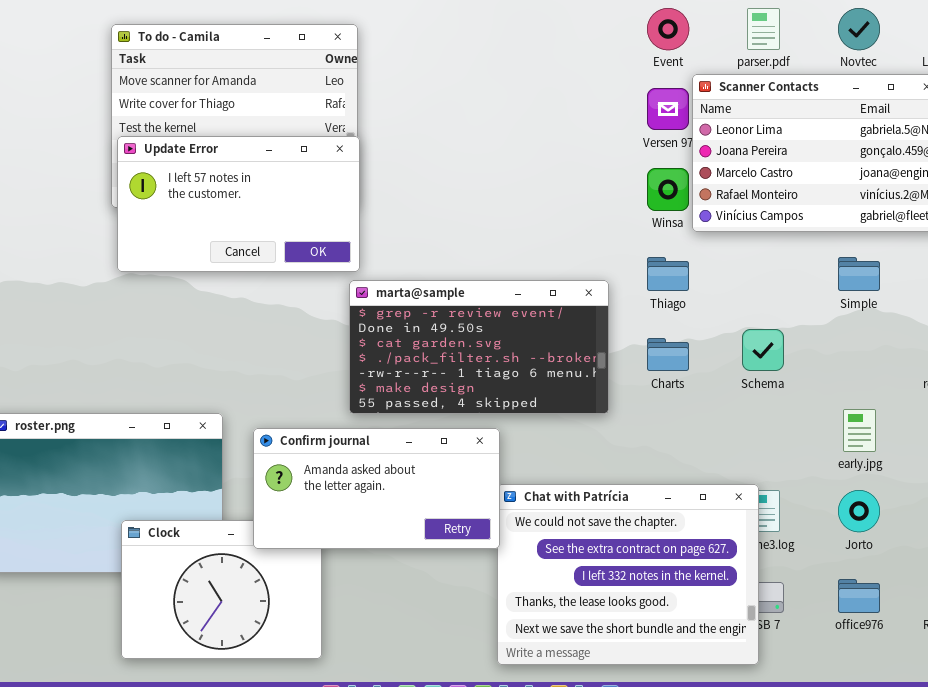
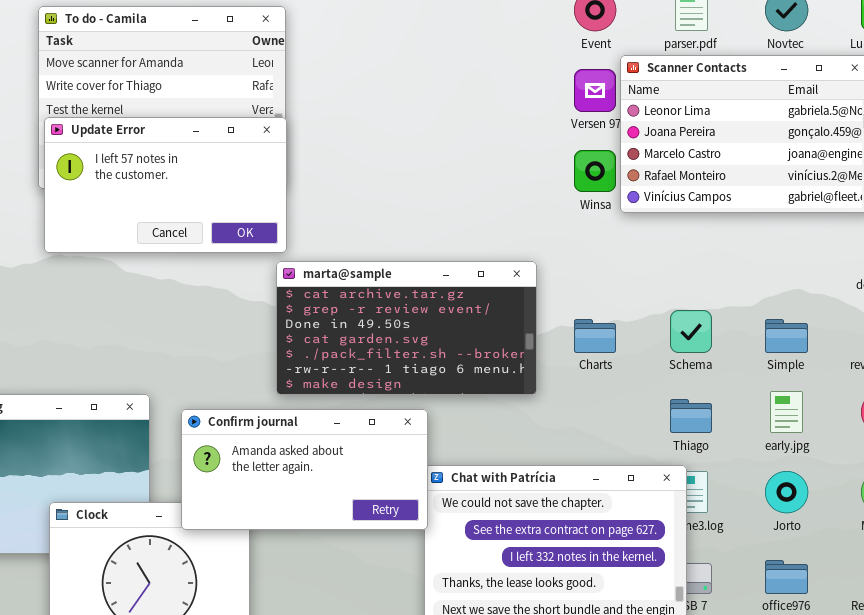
Thiago: [647,257,689,291] -> [670,399,712,433], moved
Simple: [838,257,880,291] -> [765,319,808,353], moved
marta@sample: [349,280,609,414] -> [276,261,537,395], scrolled up 1 row

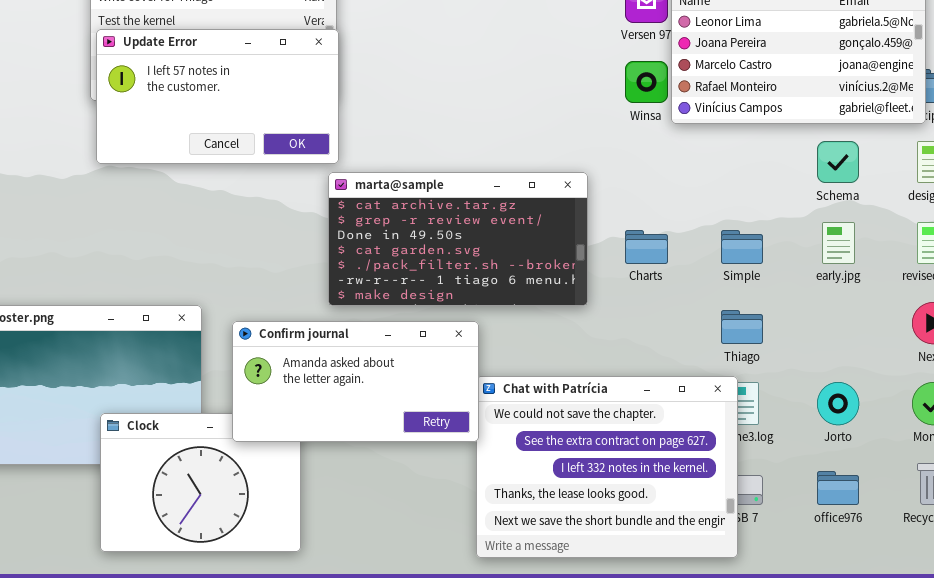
Schema: [670,310,712,353] -> [817,141,859,183], moved
Simple: [765,319,808,353] -> [721,230,763,264], moved
early.jpg: [770,391,803,433] -> [822,222,855,264], moved

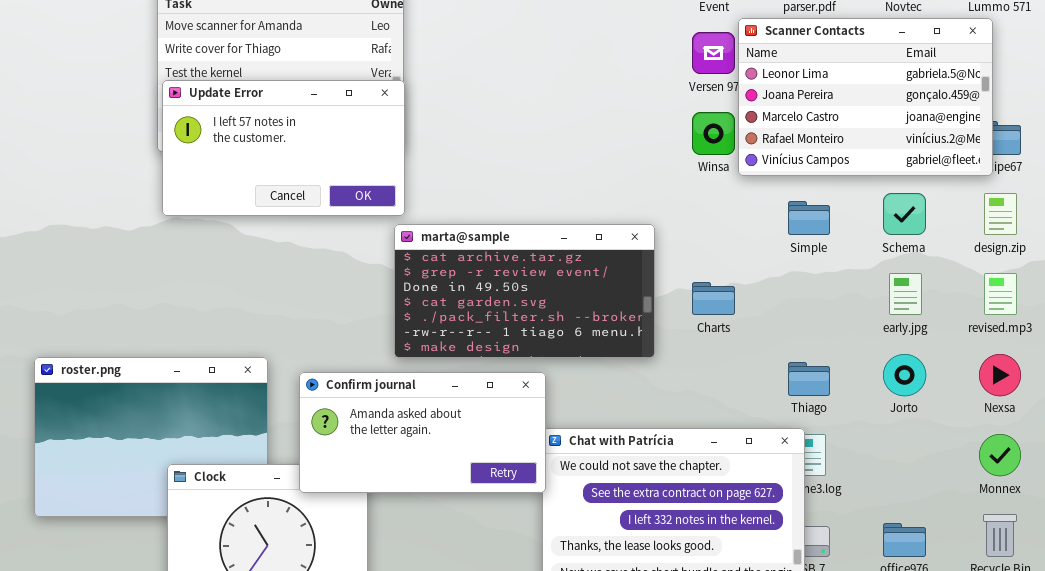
Simple: [721,230,763,264] -> [788,201,830,235], moved
Jorto: [817,382,859,425] -> [883,354,926,396], moved

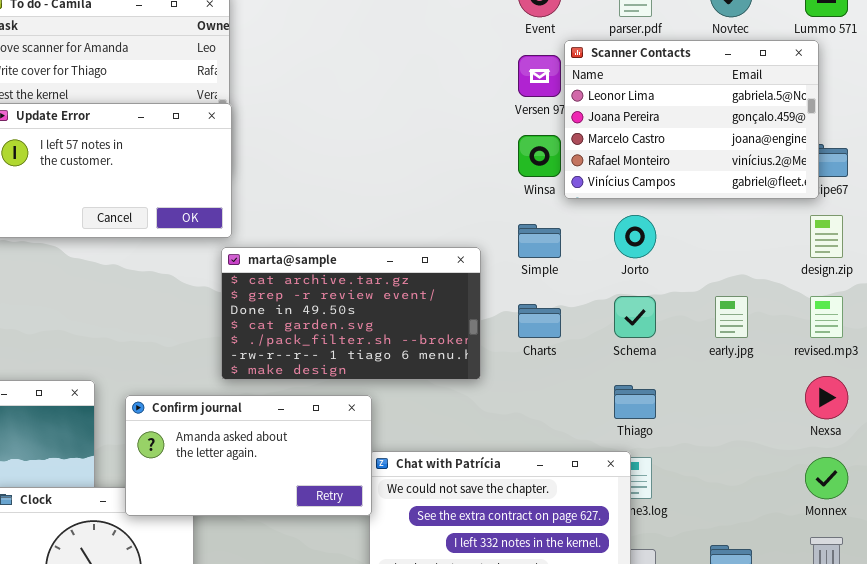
Schema: [883,193,926,235] -> [614,296,656,338], moved
Simple: [788,201,830,235] -> [518,224,561,258], moved
Jorto: [883,354,926,396] -> [614,215,656,258], moved

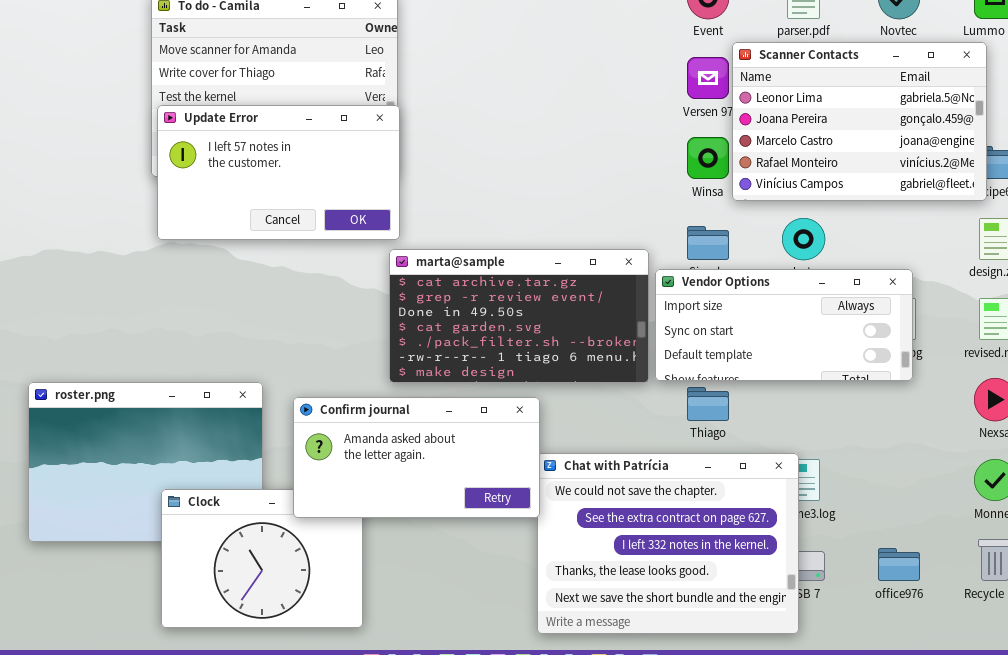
Vendor Options: none -> [655,269,913,381], opened
Thiago: [614,385,656,419] -> [687,387,729,421], moved

